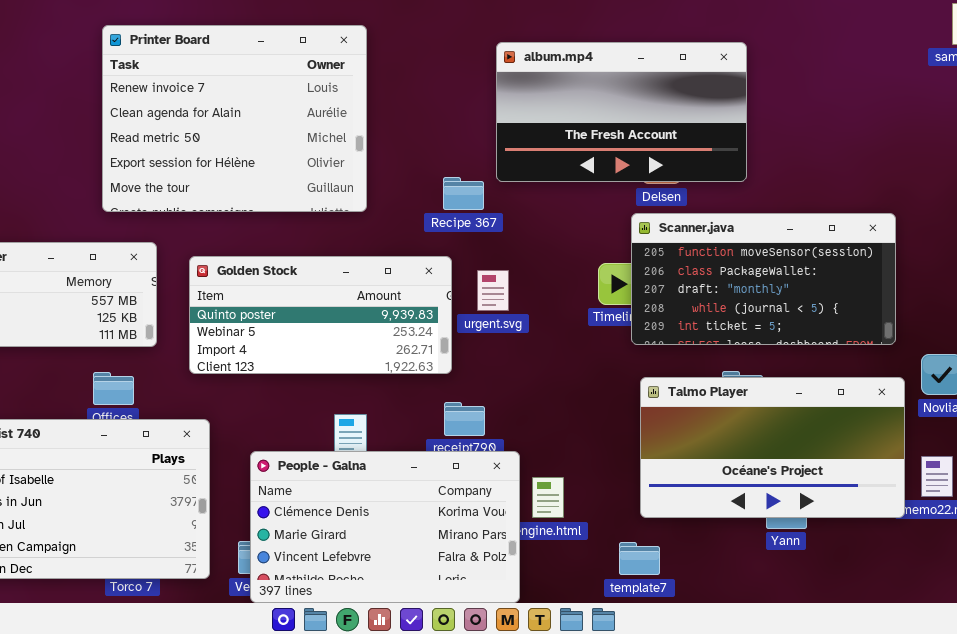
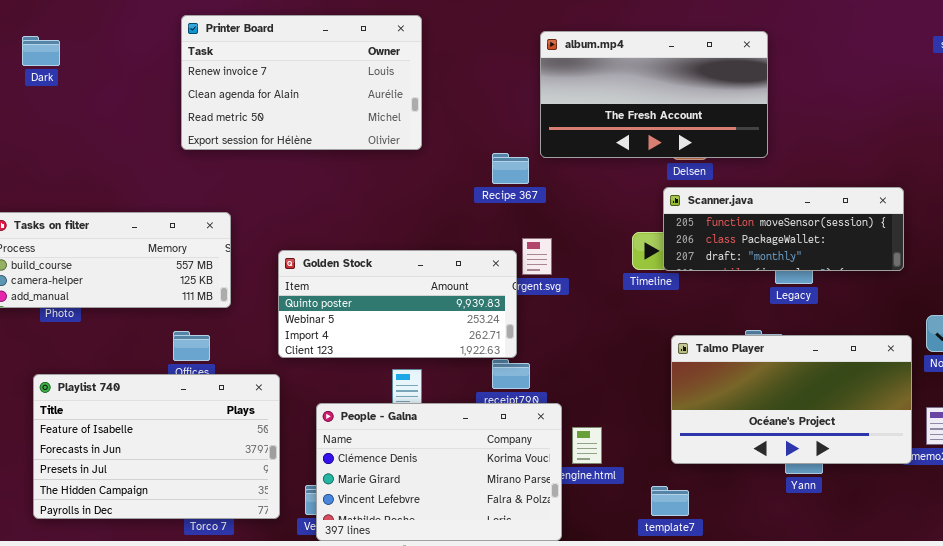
Printer Board: [102,25,367,212] -> [181,15,422,150], resized
Scanner.java: [631,213,896,345] -> [663,187,904,271], resized
Golden Stock: [189,256,452,374] -> [278,250,517,358], moved

